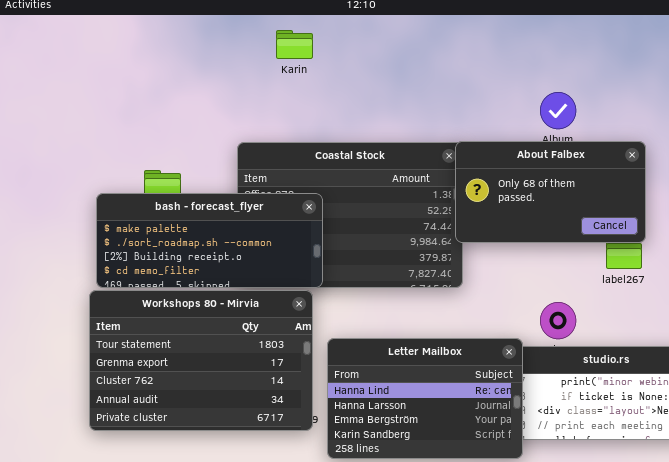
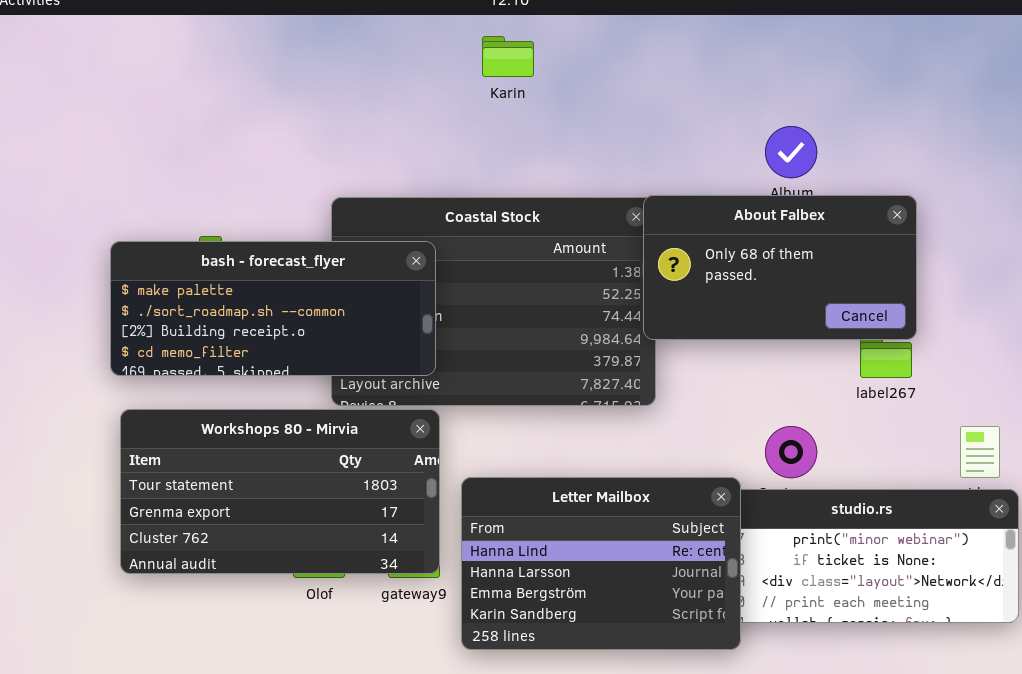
Karin: [276,30,313,59] -> [482,36,534,77], moved
bash - forecast_flyer: [96,193,323,288] -> [110,241,436,376], moved
Workshops 80 - Mirvia: [89,290,313,431] -> [120,409,440,574], resized

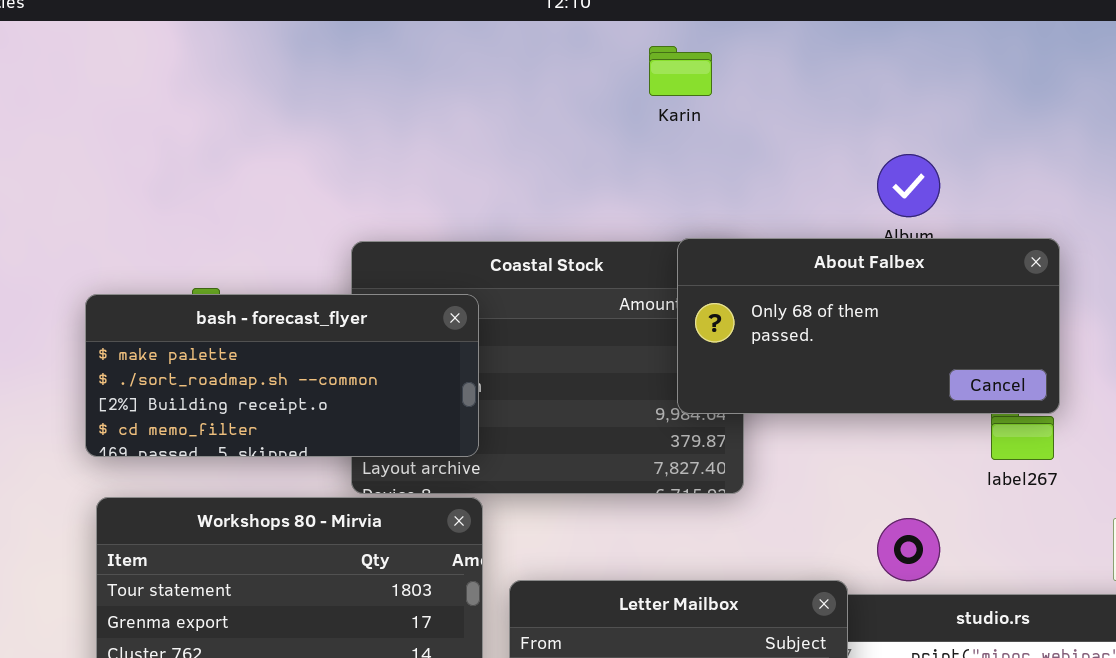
Karin: [482,36,534,77] -> [649,46,712,96], moved
About Falbex: [643,195,917,340] -> [677,238,1060,414], resized

